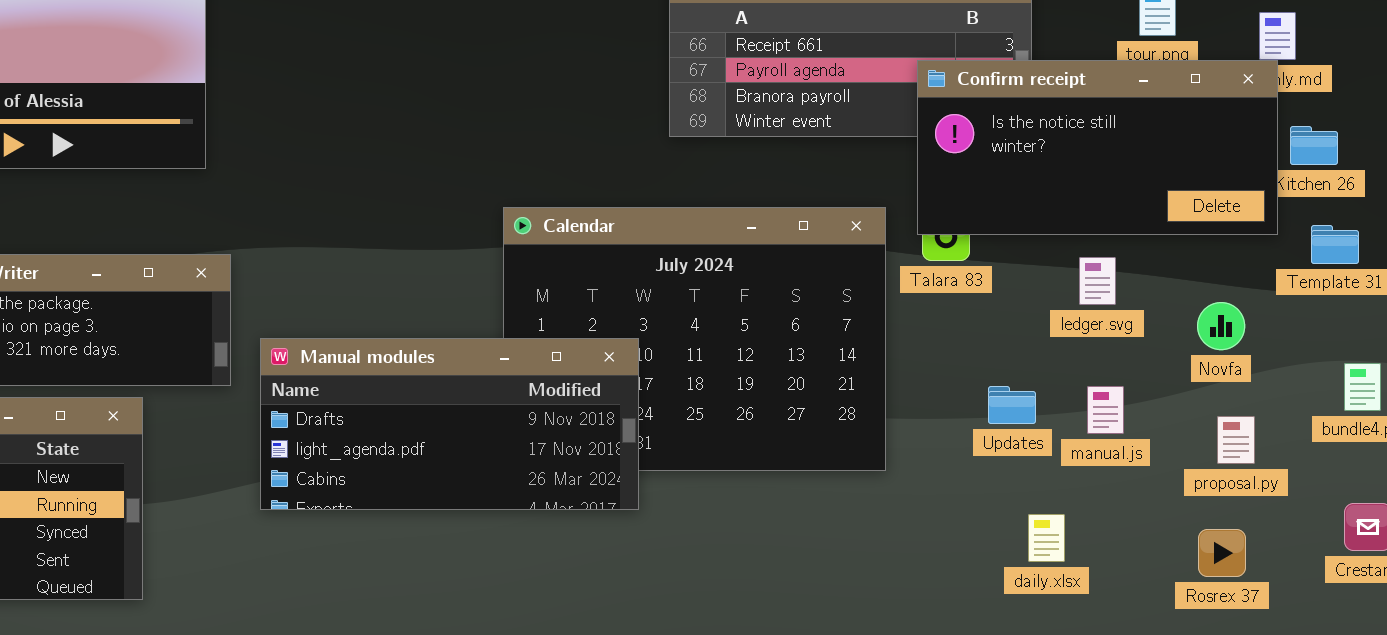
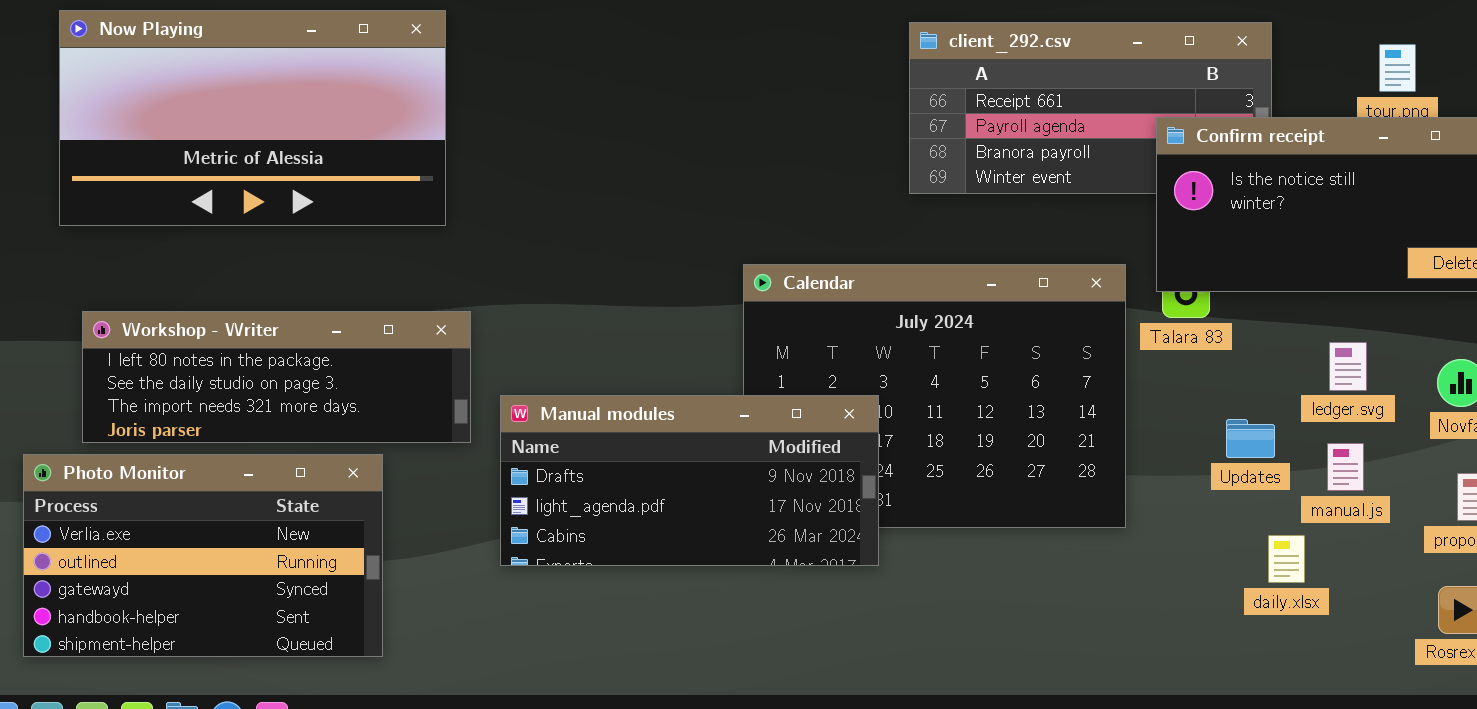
ledger.svg: [1079,257,1116,305] -> [1329,342,1367,391], moved
Updates: [988,386,1036,424] -> [1226,419,1275,458], moved
daily.xlsx: [1028,514,1065,562] -> [1268,535,1305,583], moved

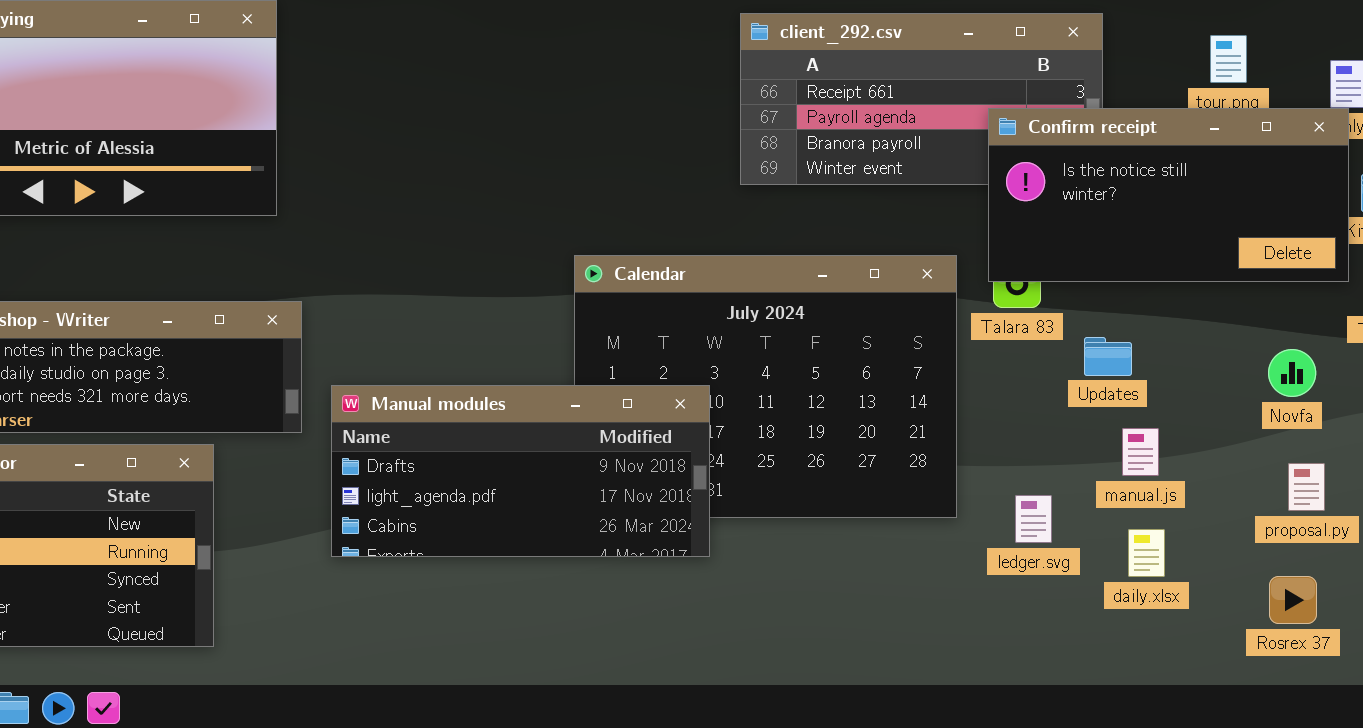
ledger.svg: [1329,342,1367,391] -> [1015,495,1052,543], moved
Updates: [1226,419,1275,458] -> [1084,337,1132,376], moved
manual.js: [1327,443,1364,491] -> [1122,428,1159,476], moved
daily.xlsx: [1268,535,1305,583] -> [1128,529,1165,577], moved

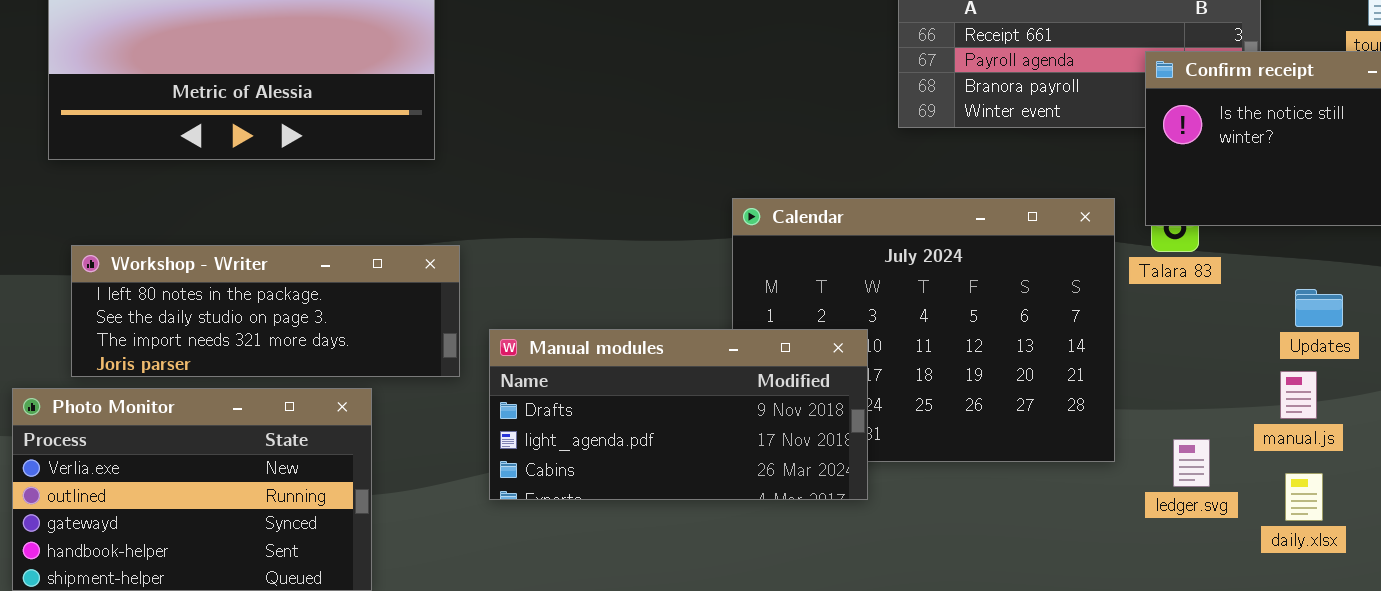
Updates: [1084,337,1132,376] -> [1295,289,1343,327], moved

